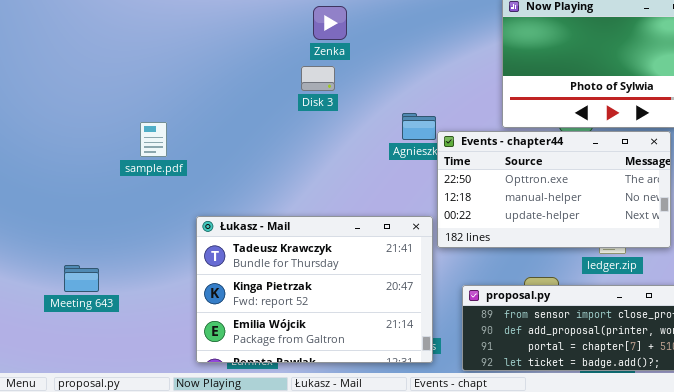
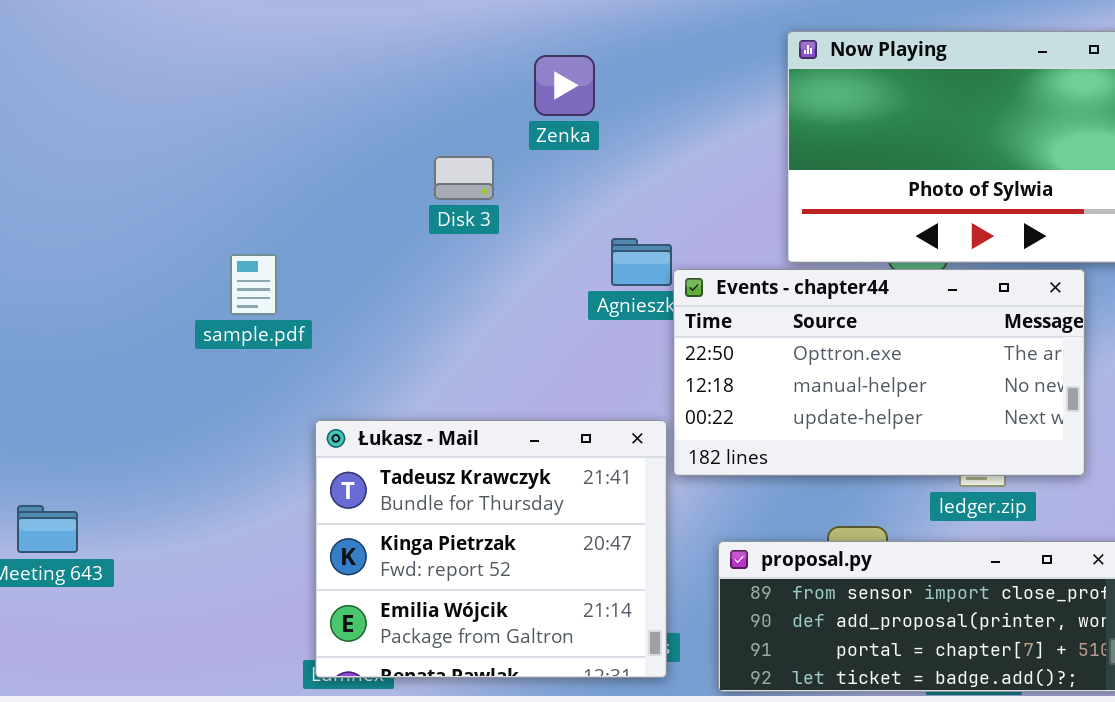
Zenka: [313,6,347,40] -> [534,55,595,116], moved
sample.pdf: [140,122,167,157] -> [230,254,277,315], moved
Łukasz - Mail: [196,216,433,363] -> [315,420,667,678], resized

